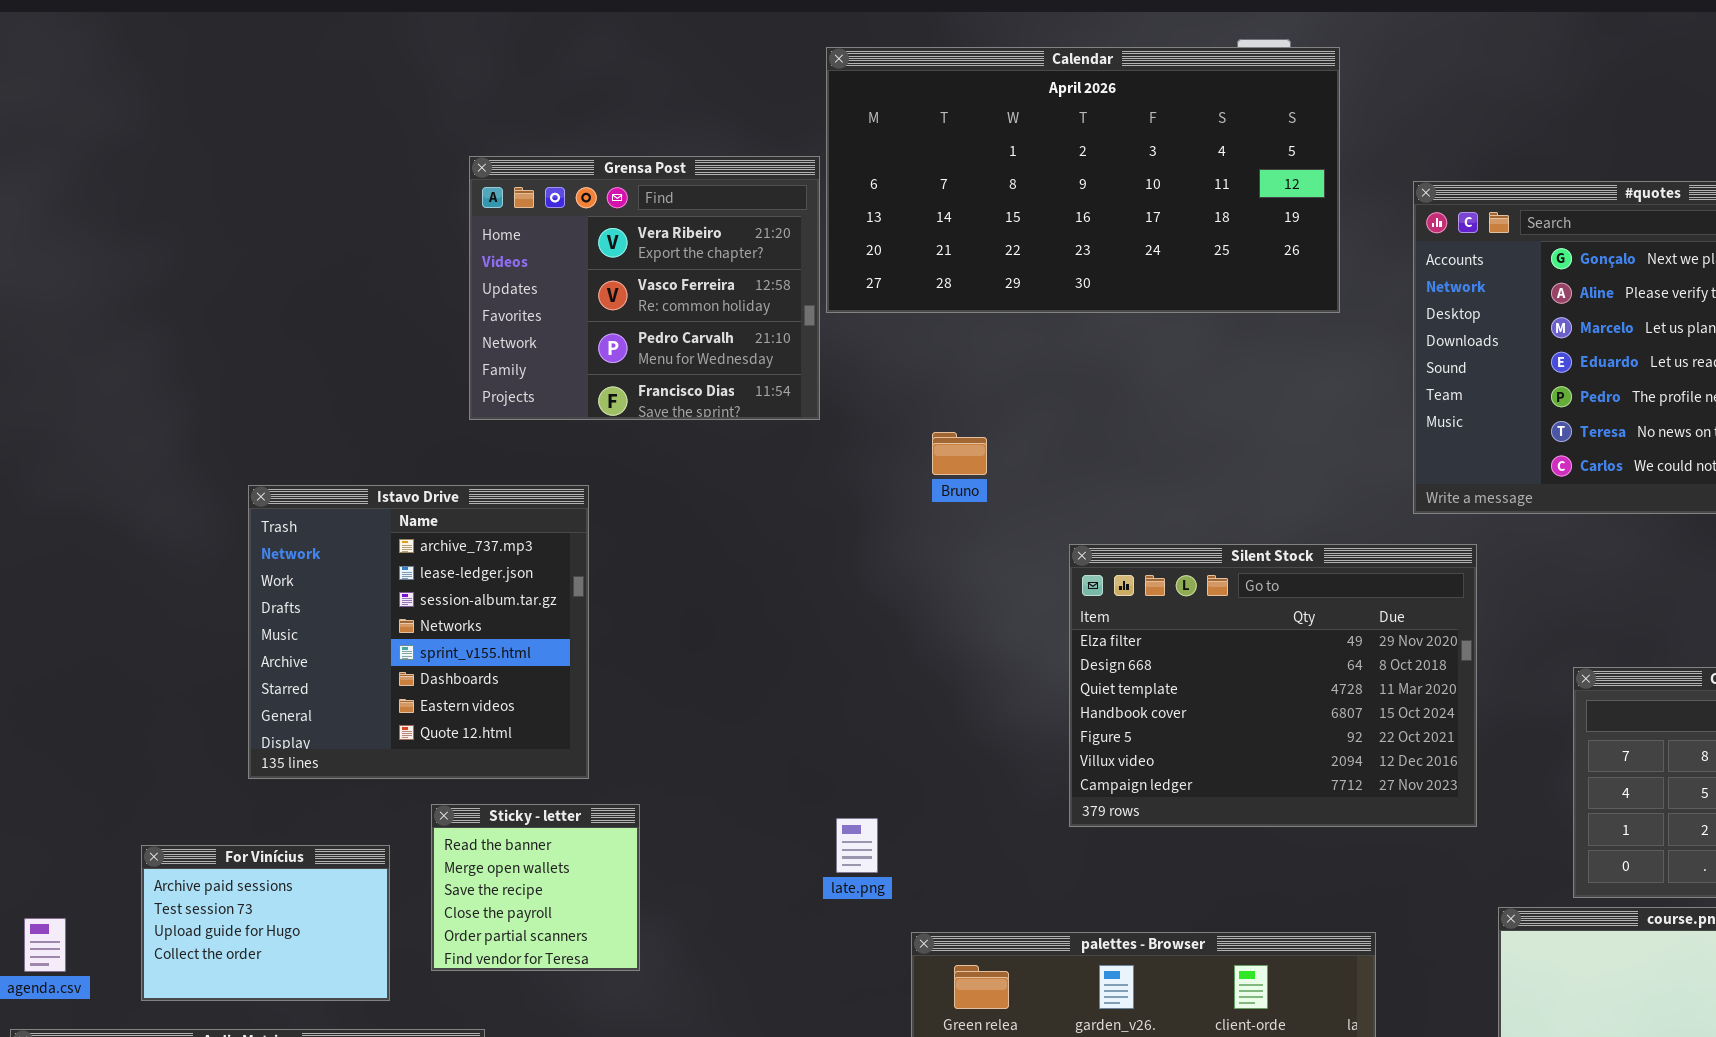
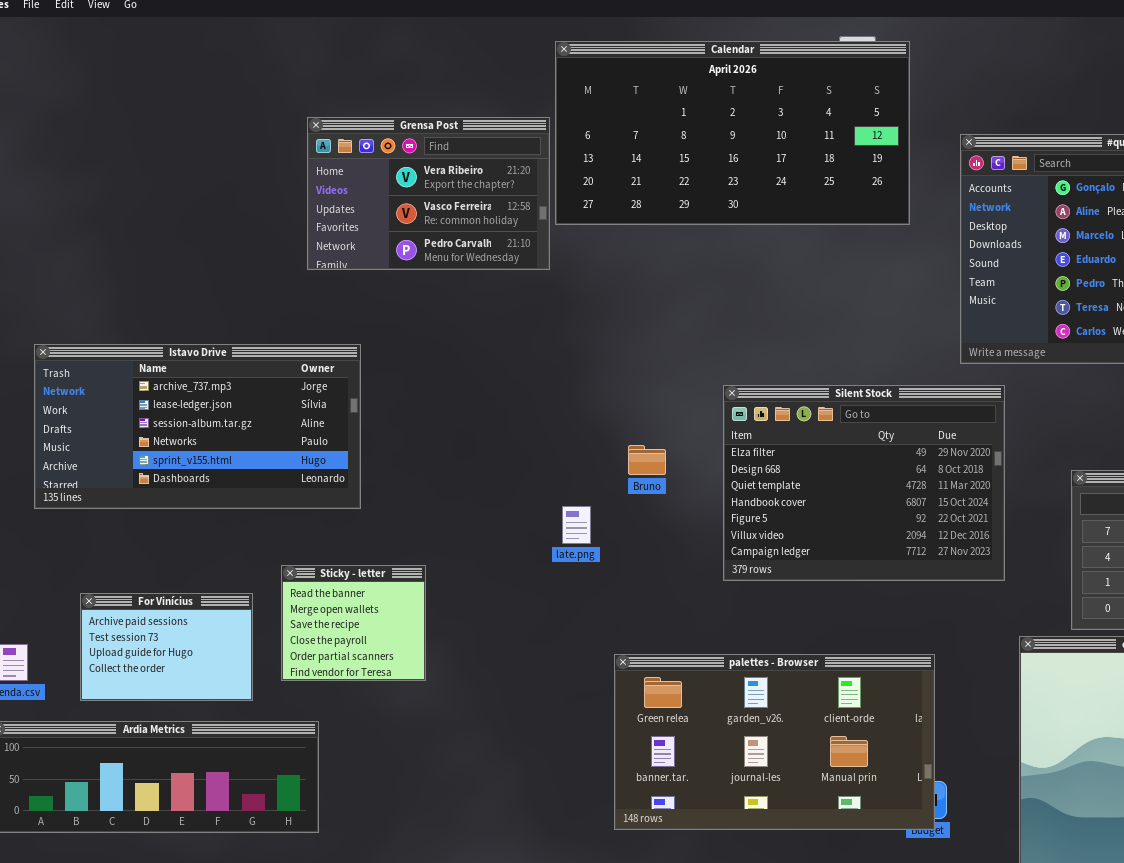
Grensa Post: [469,156,820,420] -> [307,117,550,270], resized
Bruno: [932,432,987,475] -> [628,445,666,475], moved
Istavo Drive: [248,485,589,779] -> [34,344,361,509], moved, resized
late.png: [836,818,878,873] -> [562,506,591,544], moved

